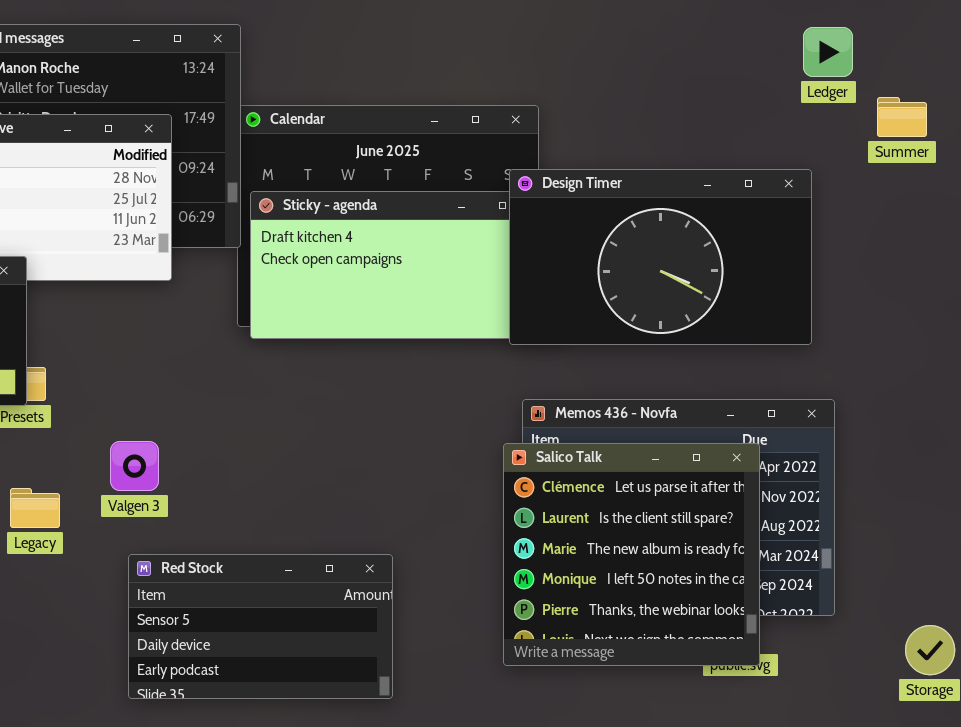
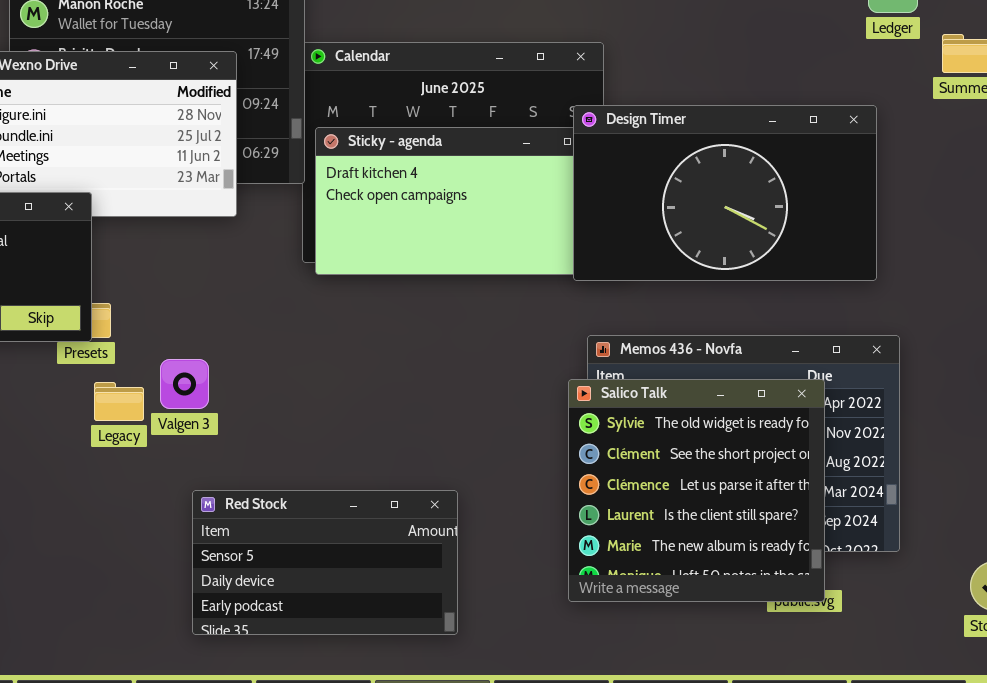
Valgen 3: [110,441,159,491] -> [160,359,209,409], moved
Salico Talk: [503,443,760,666] -> [568,379,825,602], scrolled up 2 rows
Legacy: [10,488,60,528] -> [94,382,144,421], moved

